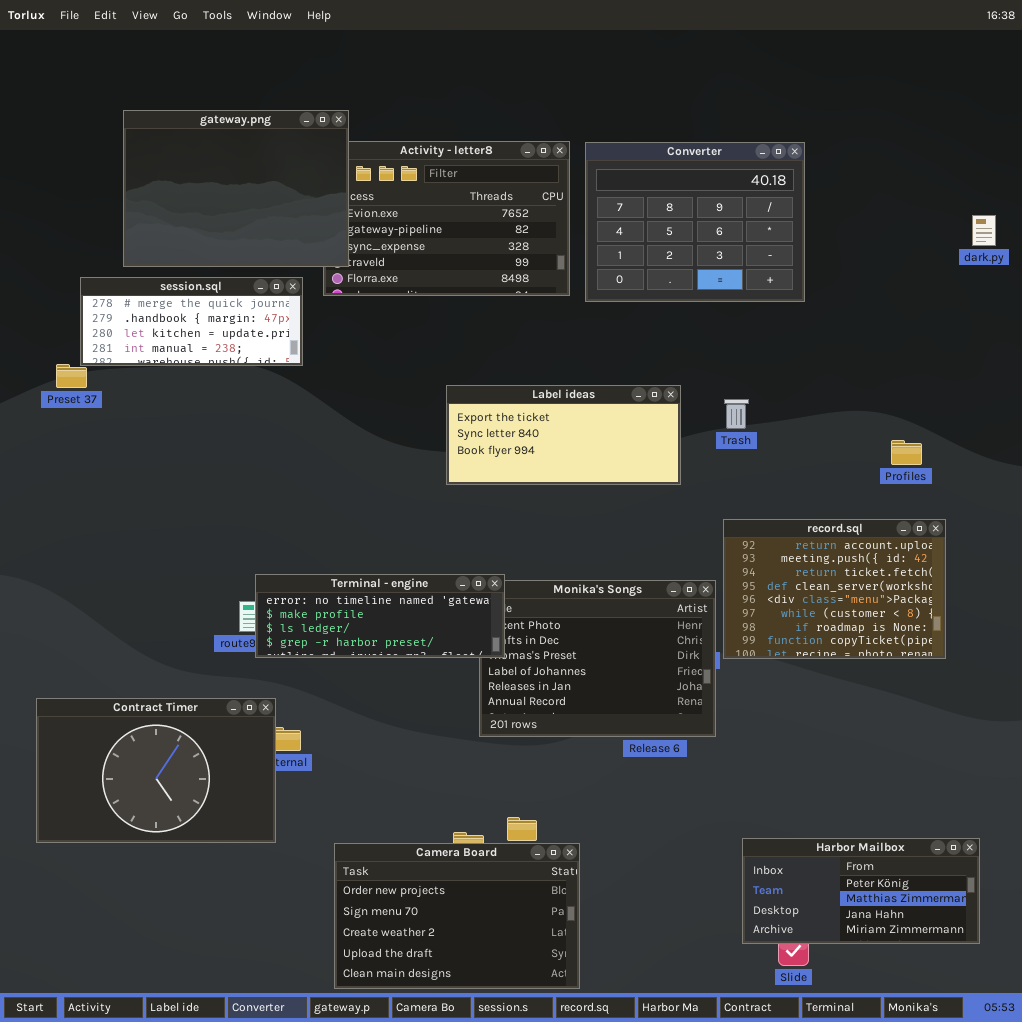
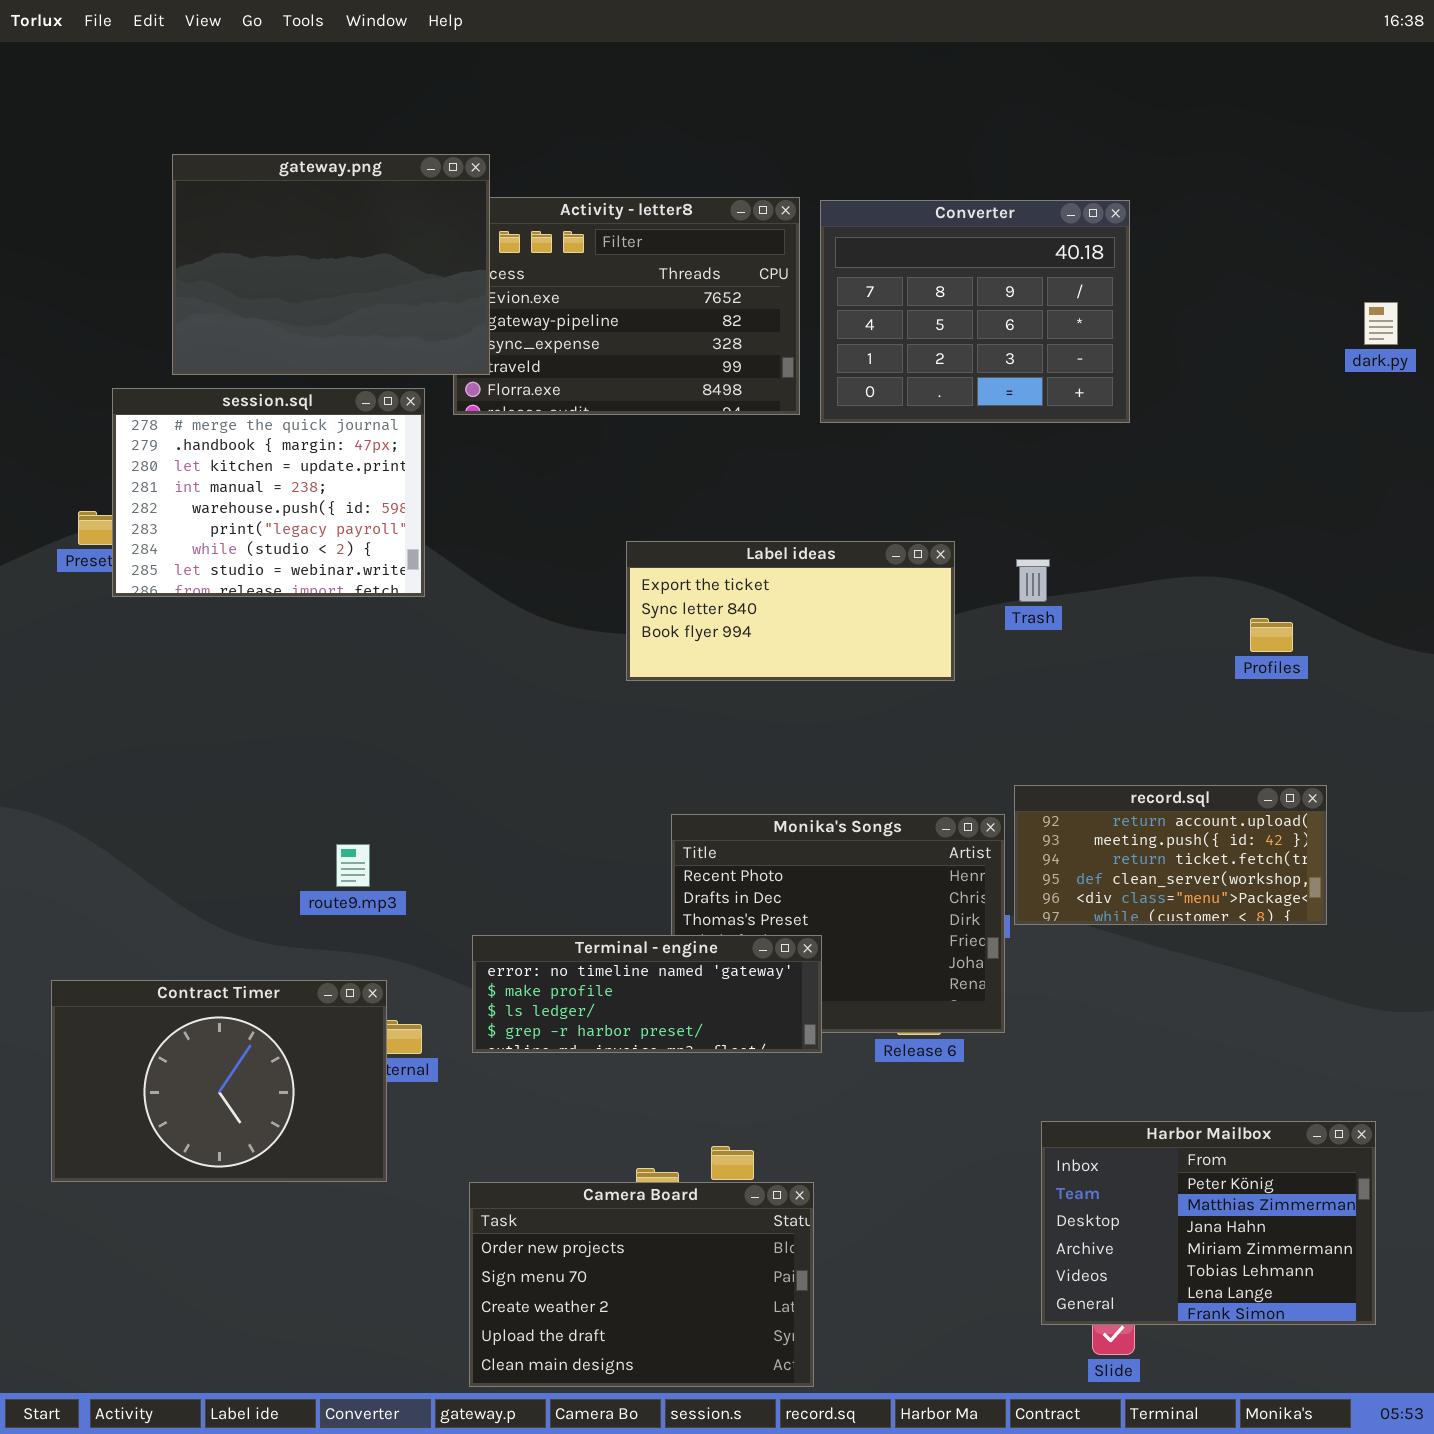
session.sql: [80,277,303,366] -> [112,388,425,597], resized
record.sql: [723,519,946,659] -> [1014,785,1327,925], resized
Terminal - engine: [255,574,505,658] -> [472,935,822,1053], moved
Harbor Mailbox: [742,838,980,944] -> [1041,1121,1376,1325], resized

